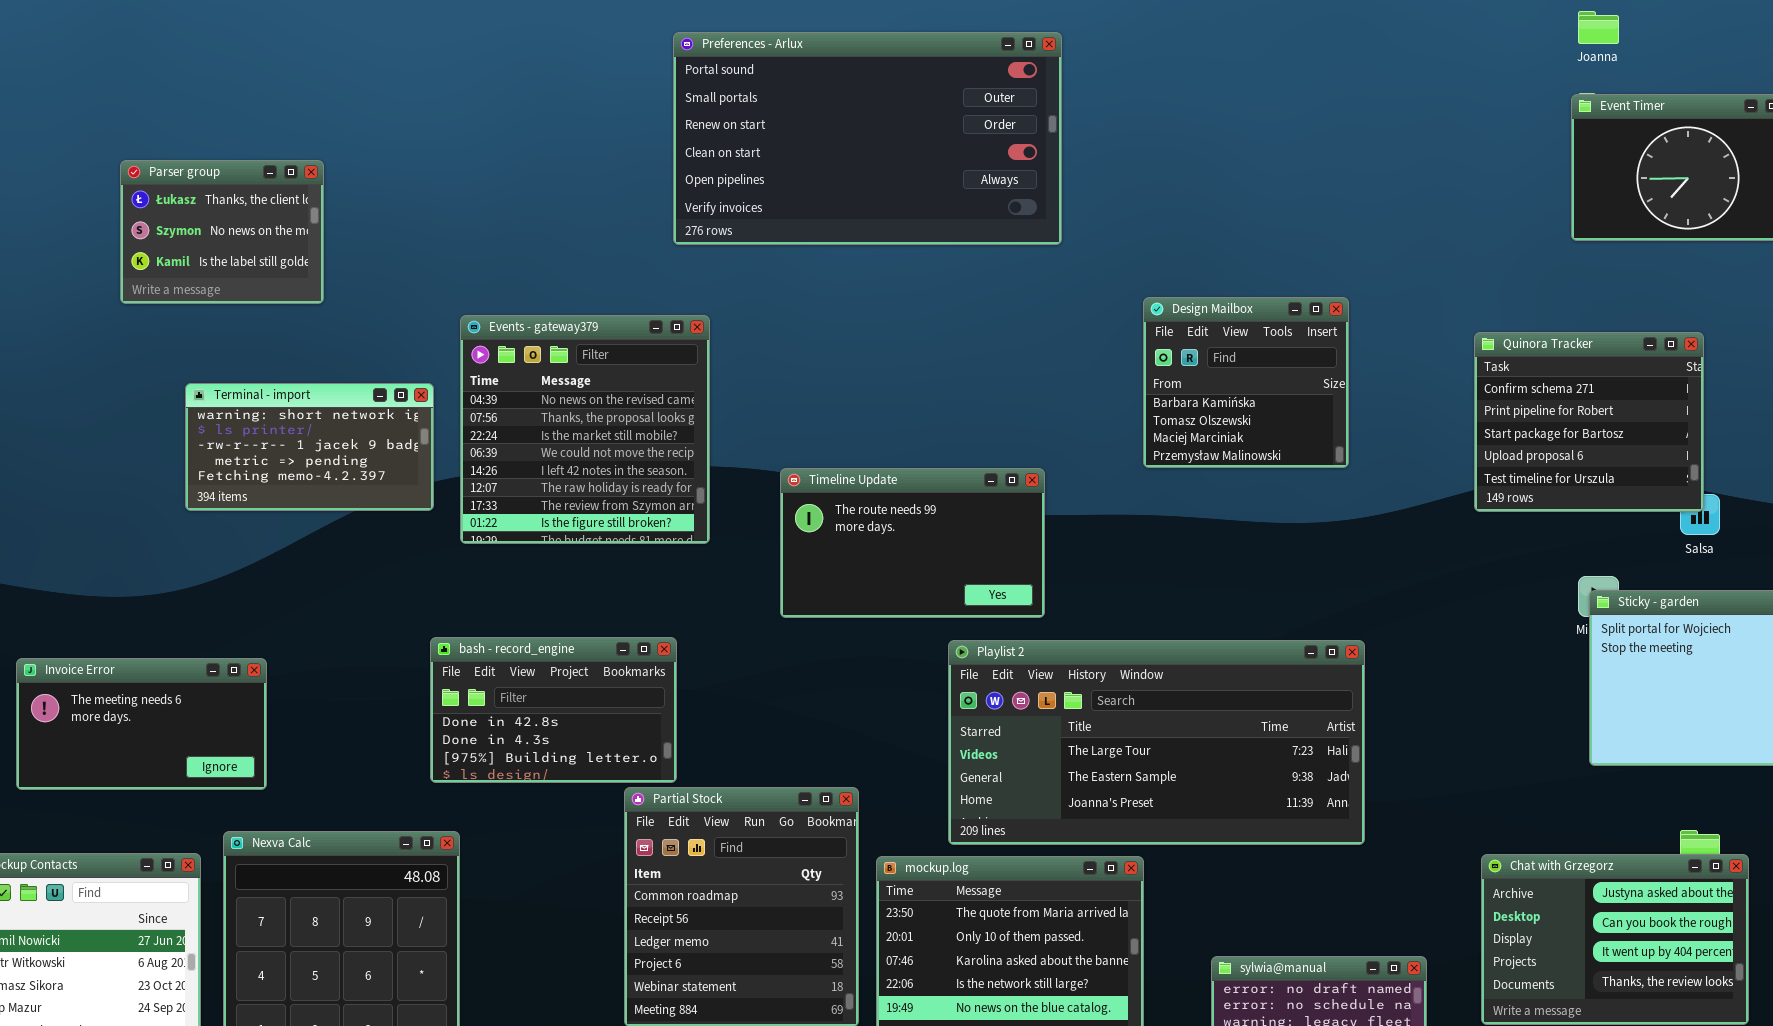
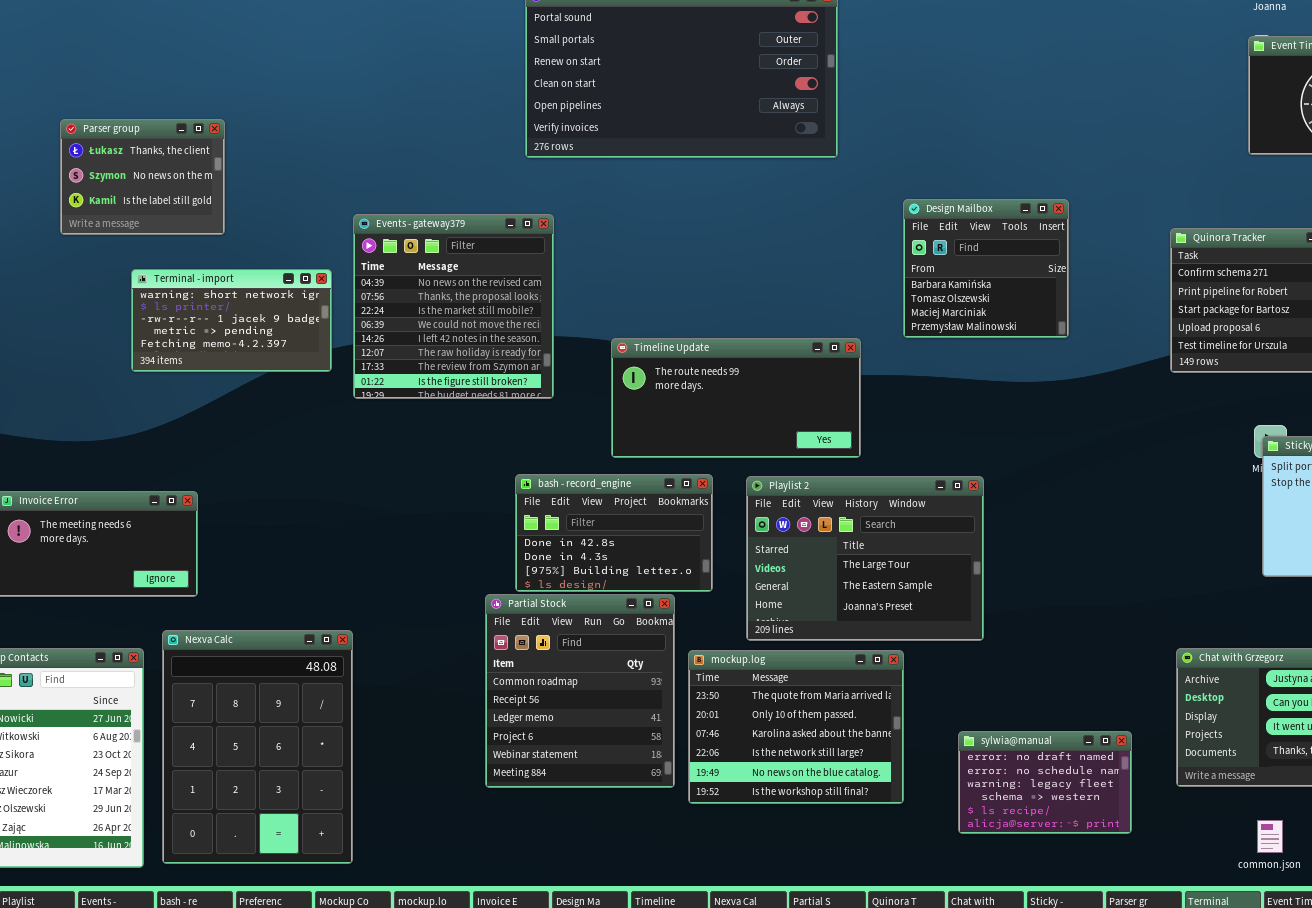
Parser group: [120,160,324,304] -> [60,119,225,235], moved
Timeline Update: [780,468,1045,618] -> [611,338,861,458], resized
bash - record_engine: [430,637,677,783] -> [515,474,713,592], moved
Playlist 2: [948,640,1365,845] -> [746,476,984,641], resized

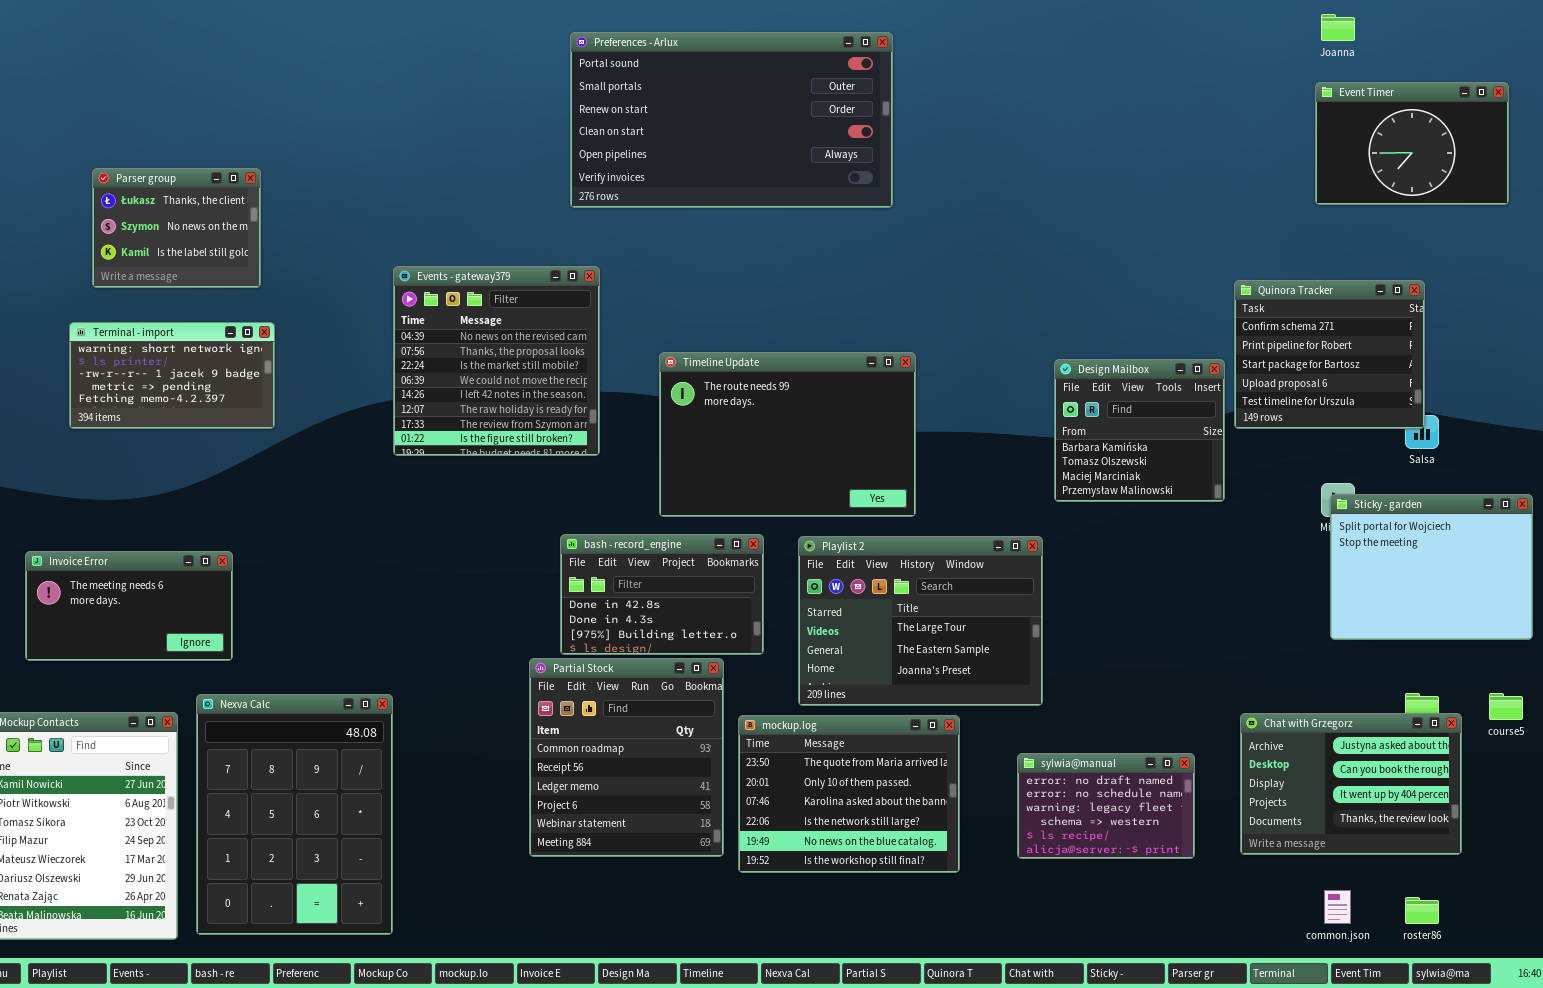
Design Mailbox: [903,199,1069,338] -> [1054,359,1225,502], moved
Terminal - import: [131,269,332,372] -> [69,322,275,429], moved
Timeline Update: [611,338,861,458] -> [659,352,916,517], resized
sylwia@manual: [958,731,1132,834] -> [1017,753,1195,859], moved

